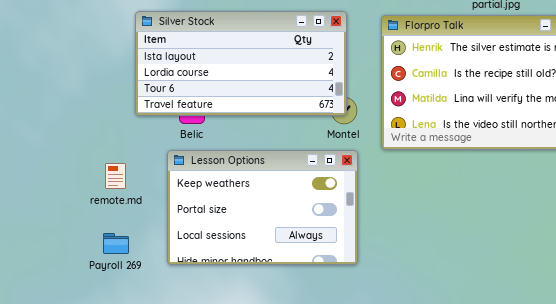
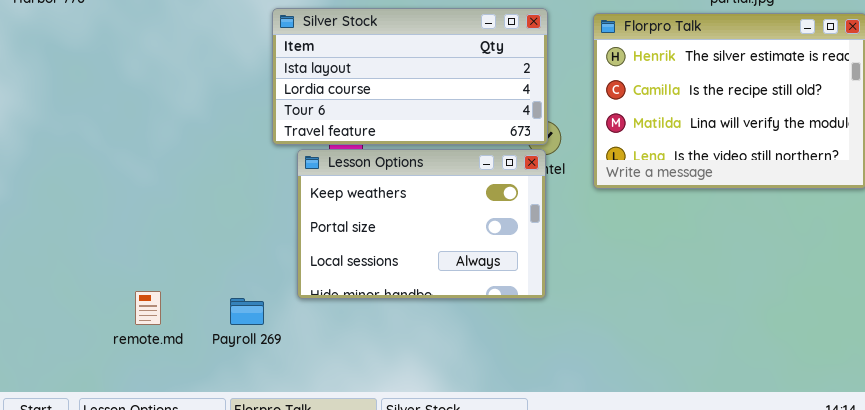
Lesson Options: [167,150,358,265] -> [297,149,546,299], moved
remote.md: [105,163,126,189] -> [135,291,161,325], moved

